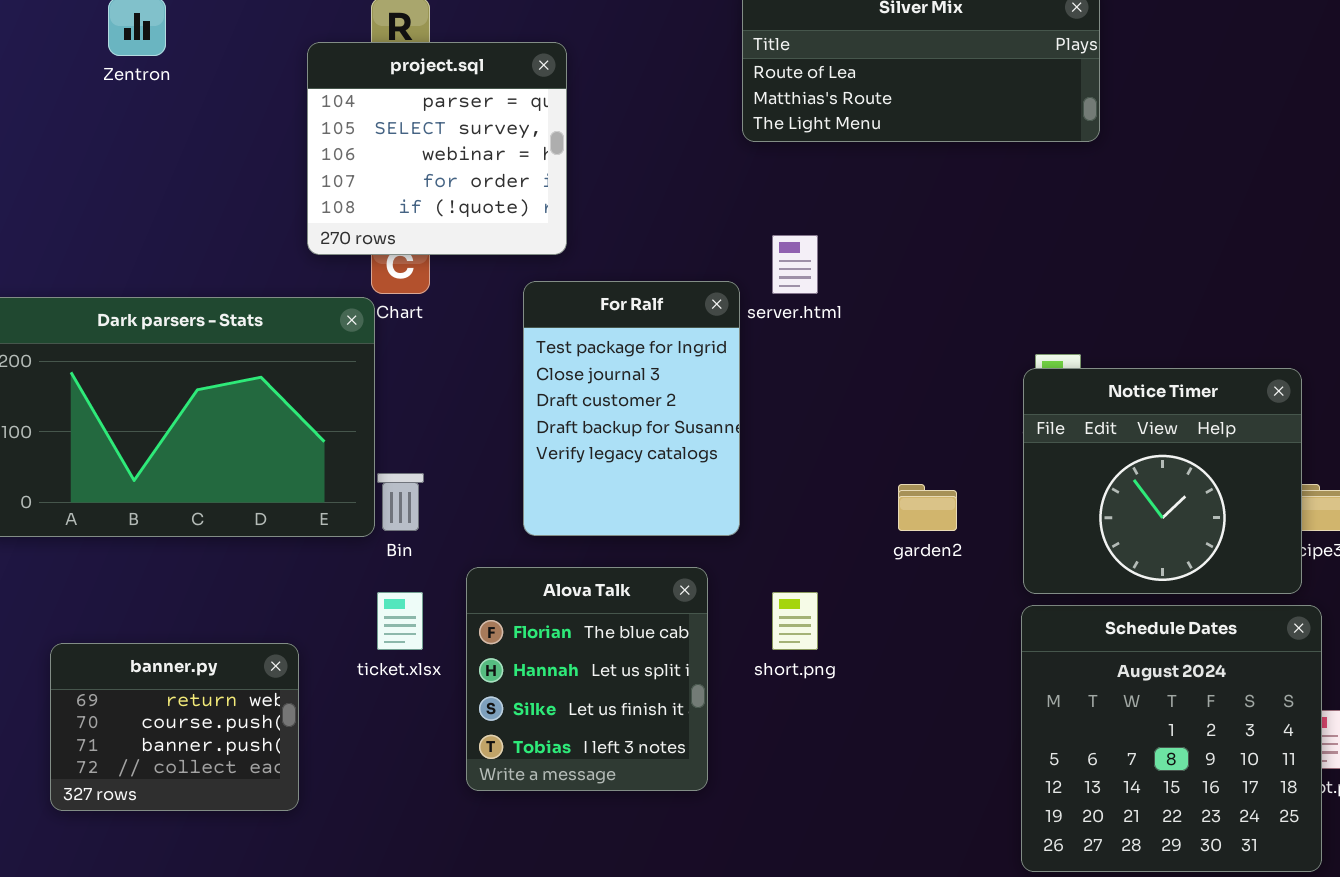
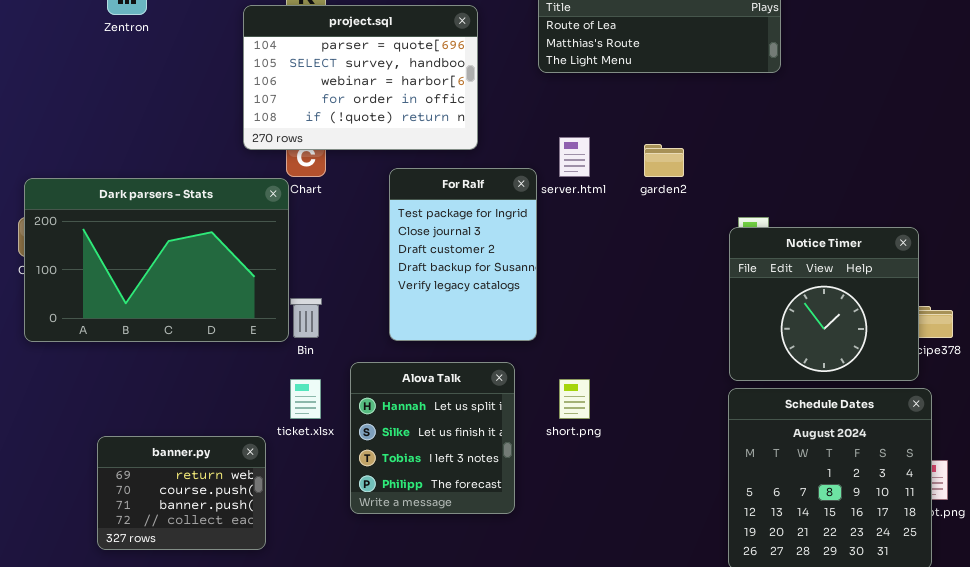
project.sql: [307,42,567,255] -> [243,5,478,150], resized
garden2: [898,484,957,531] -> [644,144,684,177], moved
Alova Talk: [466,567,708,791] -> [350,362,515,514], scrolled down 1 row
banner.py: [50,643,299,811] -> [97,436,266,550], moved

